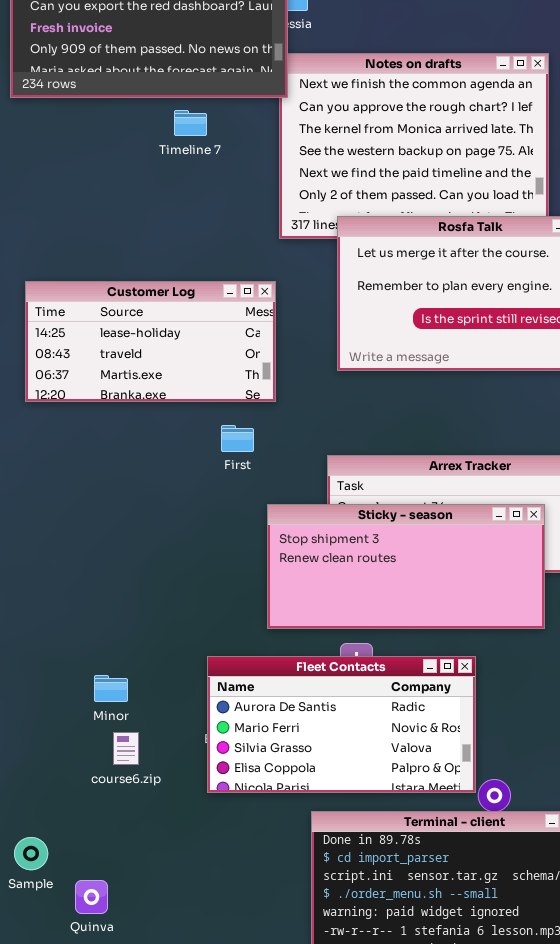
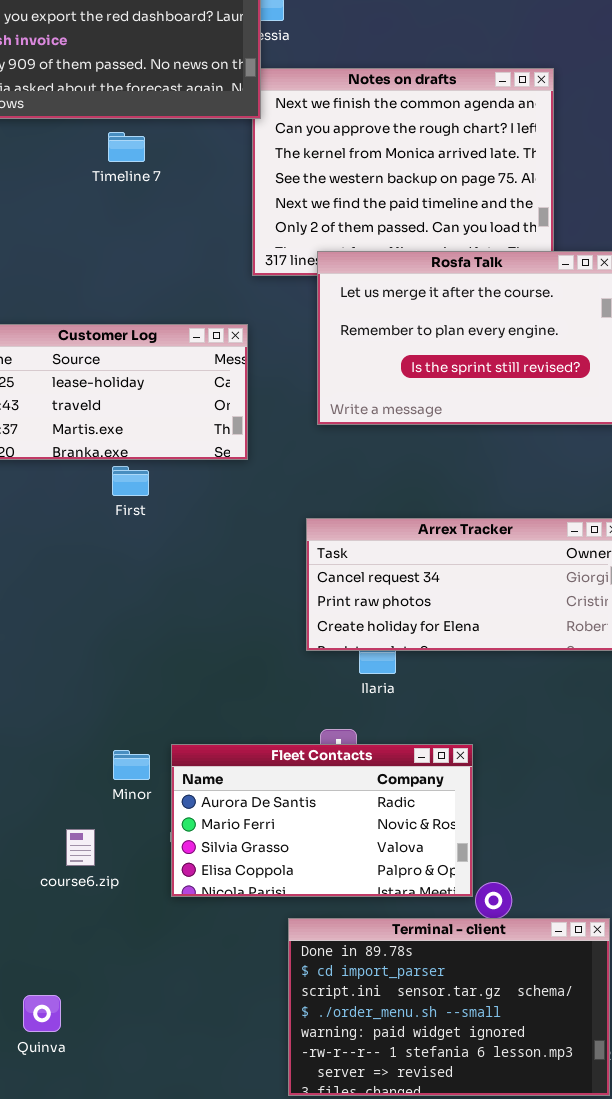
Timeline 7: [174,110,207,136] -> [108,132,145,162], moved
First: [221,425,254,452] -> [112,466,149,496], moved
Sticky - season: [267,504,545,629] -> none, closed
Minor: [94,675,128,702] -> [113,750,150,780], moved

